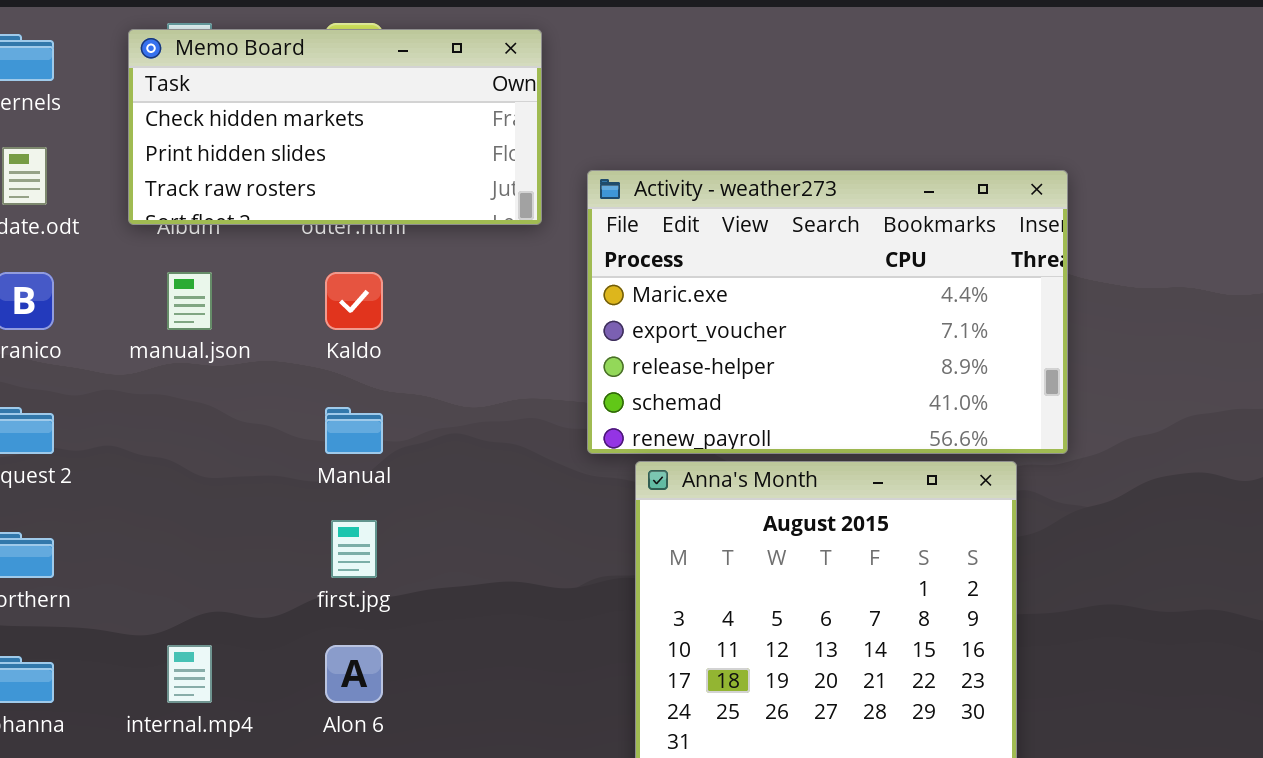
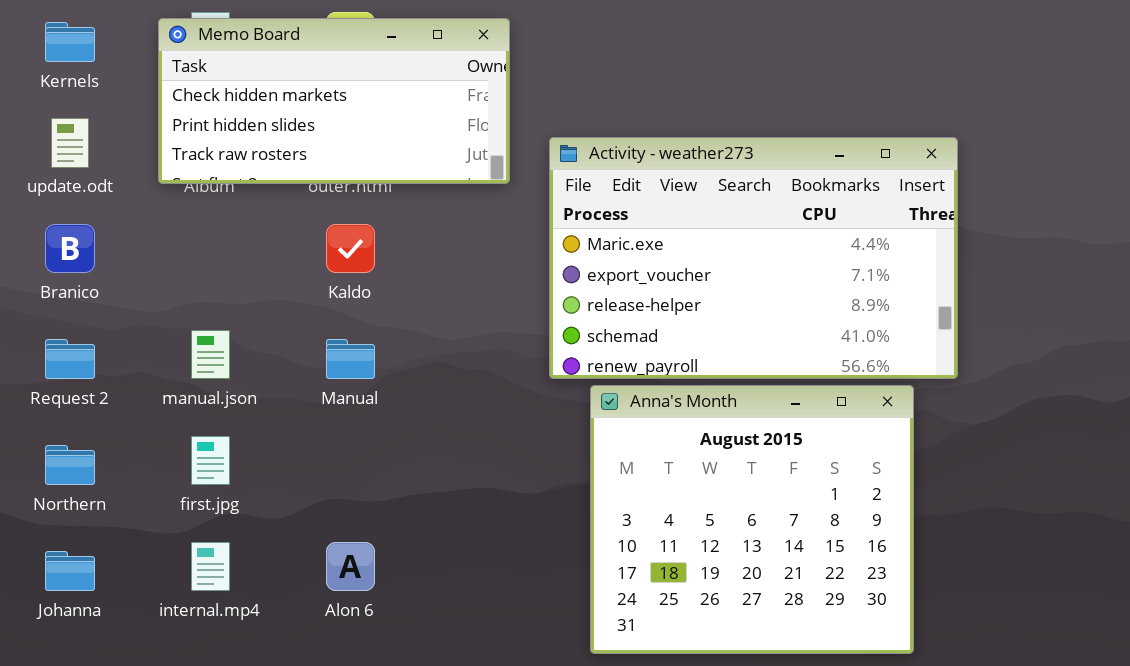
manual.json: [167,272,212,330] -> [191,330,230,379], moved
first.jpg: [331,520,377,578] -> [191,436,230,485], moved

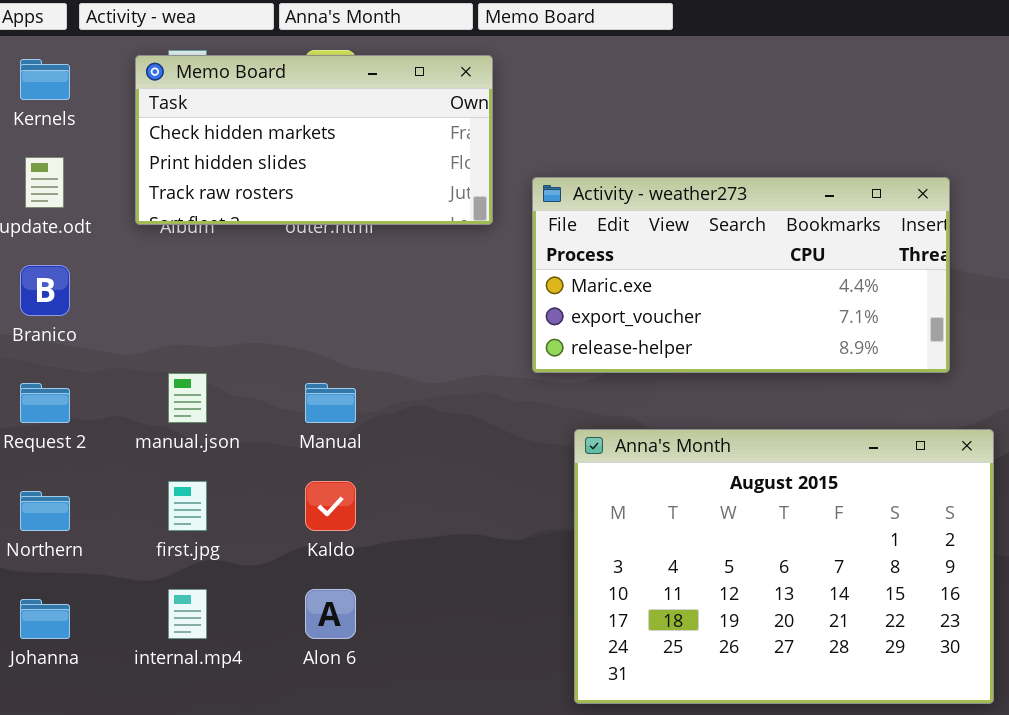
Activity - weather273: [549,137,958,379] -> [532,177,950,373], resized
Kaldo: [326,224,375,273] -> [305,481,356,531], moved
Anna's Month: [590,385,914,654] -> [574,429,994,704], resized

